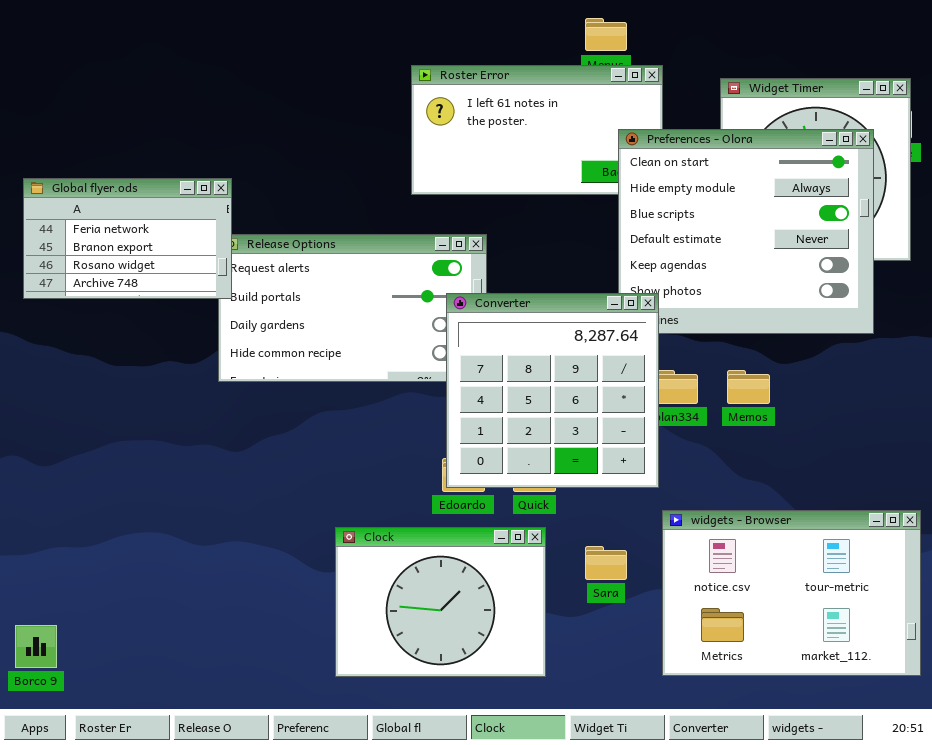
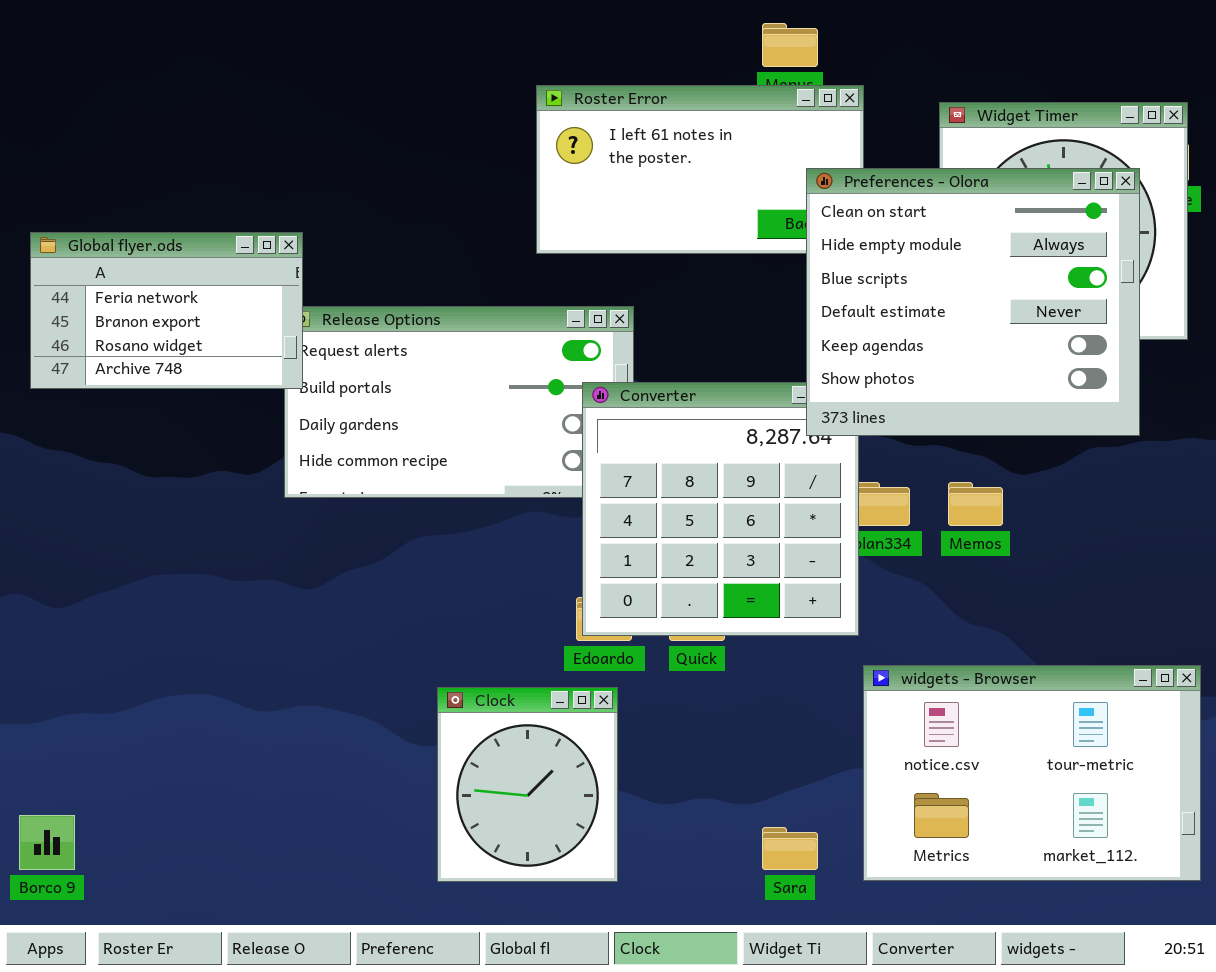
Preferences - Olora: [618,129,874,334] -> [806,168,1140,436], raised
Clock: [335,527,546,677] -> [437,687,618,882], resized
Sara: [585,546,627,580] -> [762,827,818,870], moved

